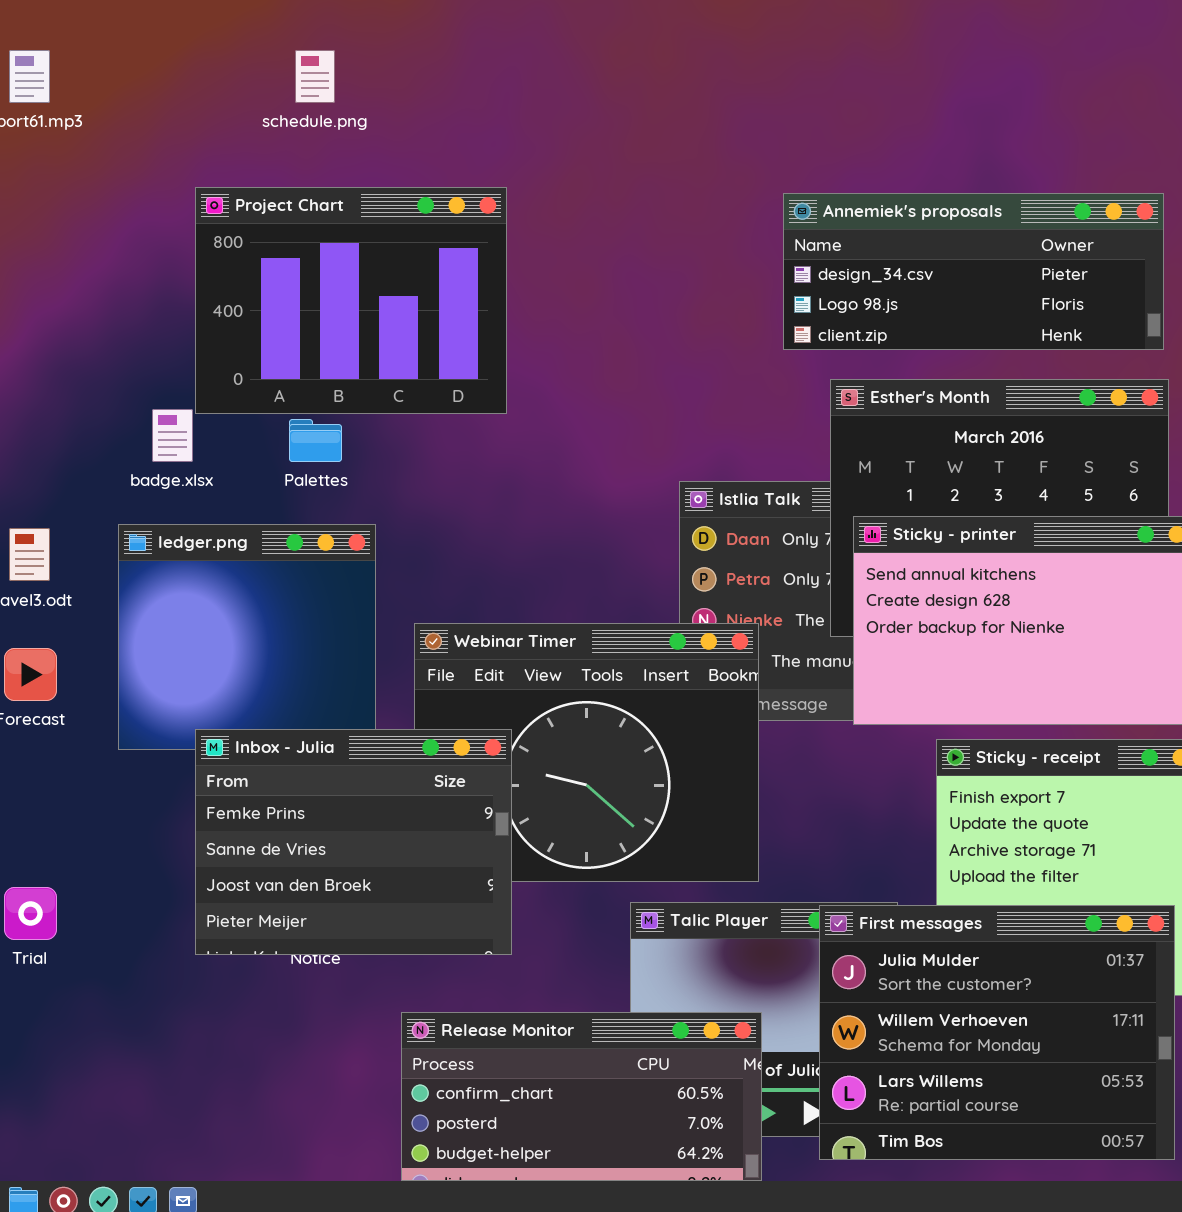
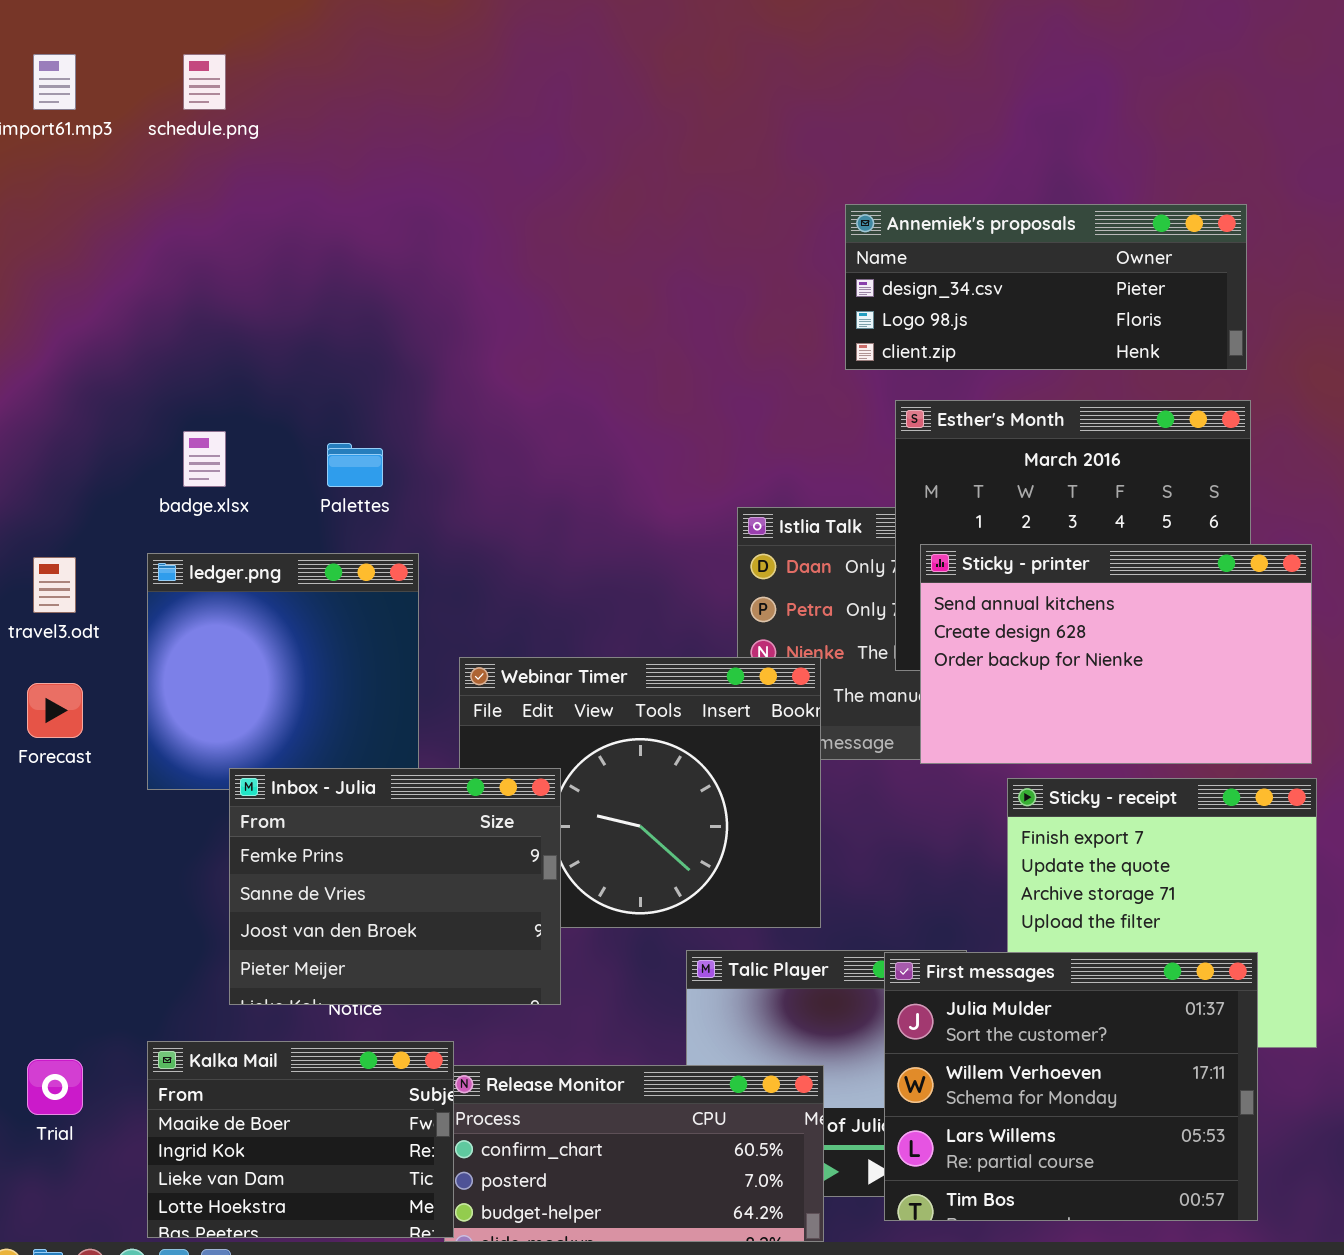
schedule.png: [295,50,335,103] -> [183,54,226,110], moved
Project Chart: [195,187,507,414] -> none, closed
Trial: [4,887,57,940] -> [27,1059,83,1115], moved
Kalka Mail: none -> [147,1041,454,1238], opened

